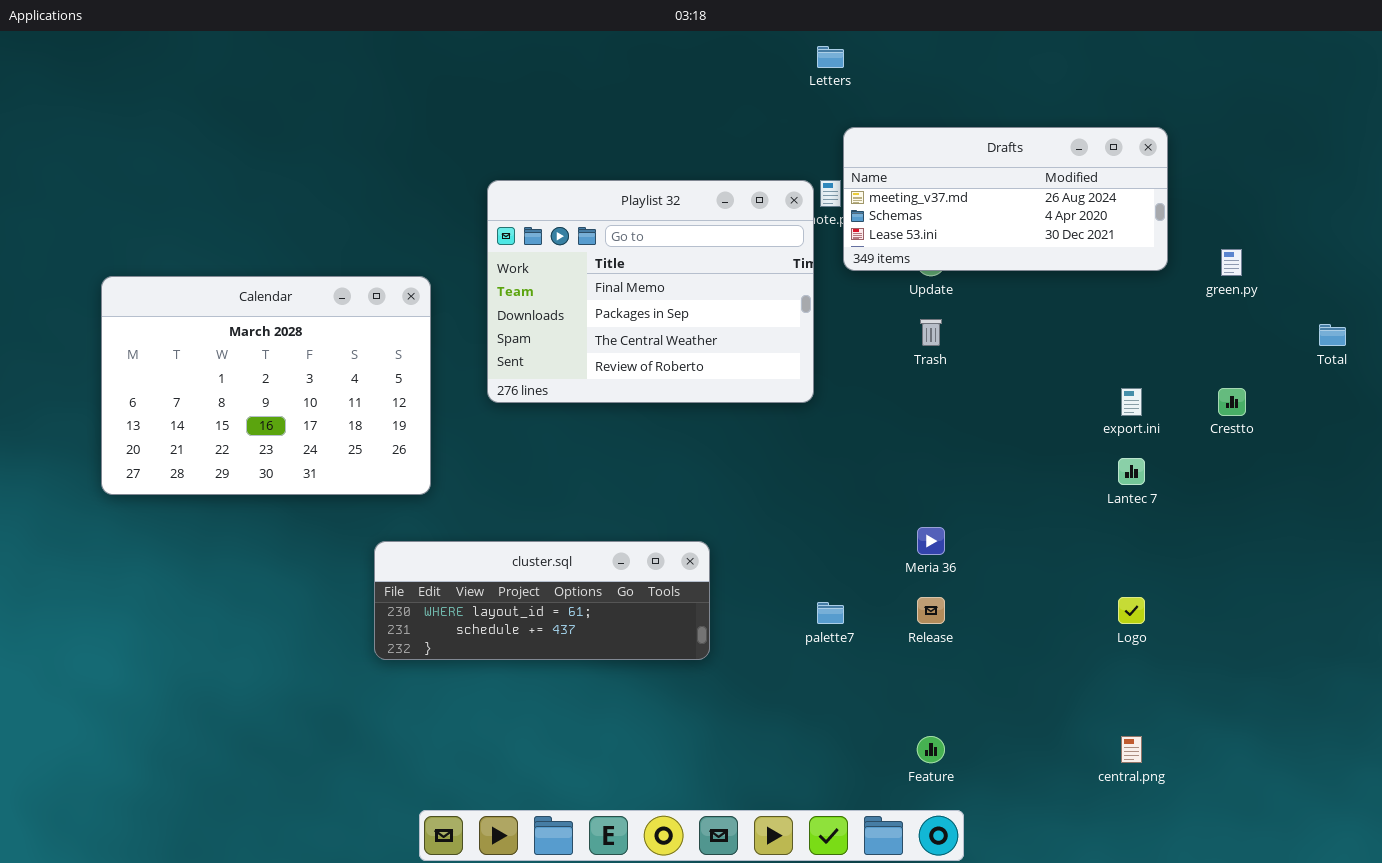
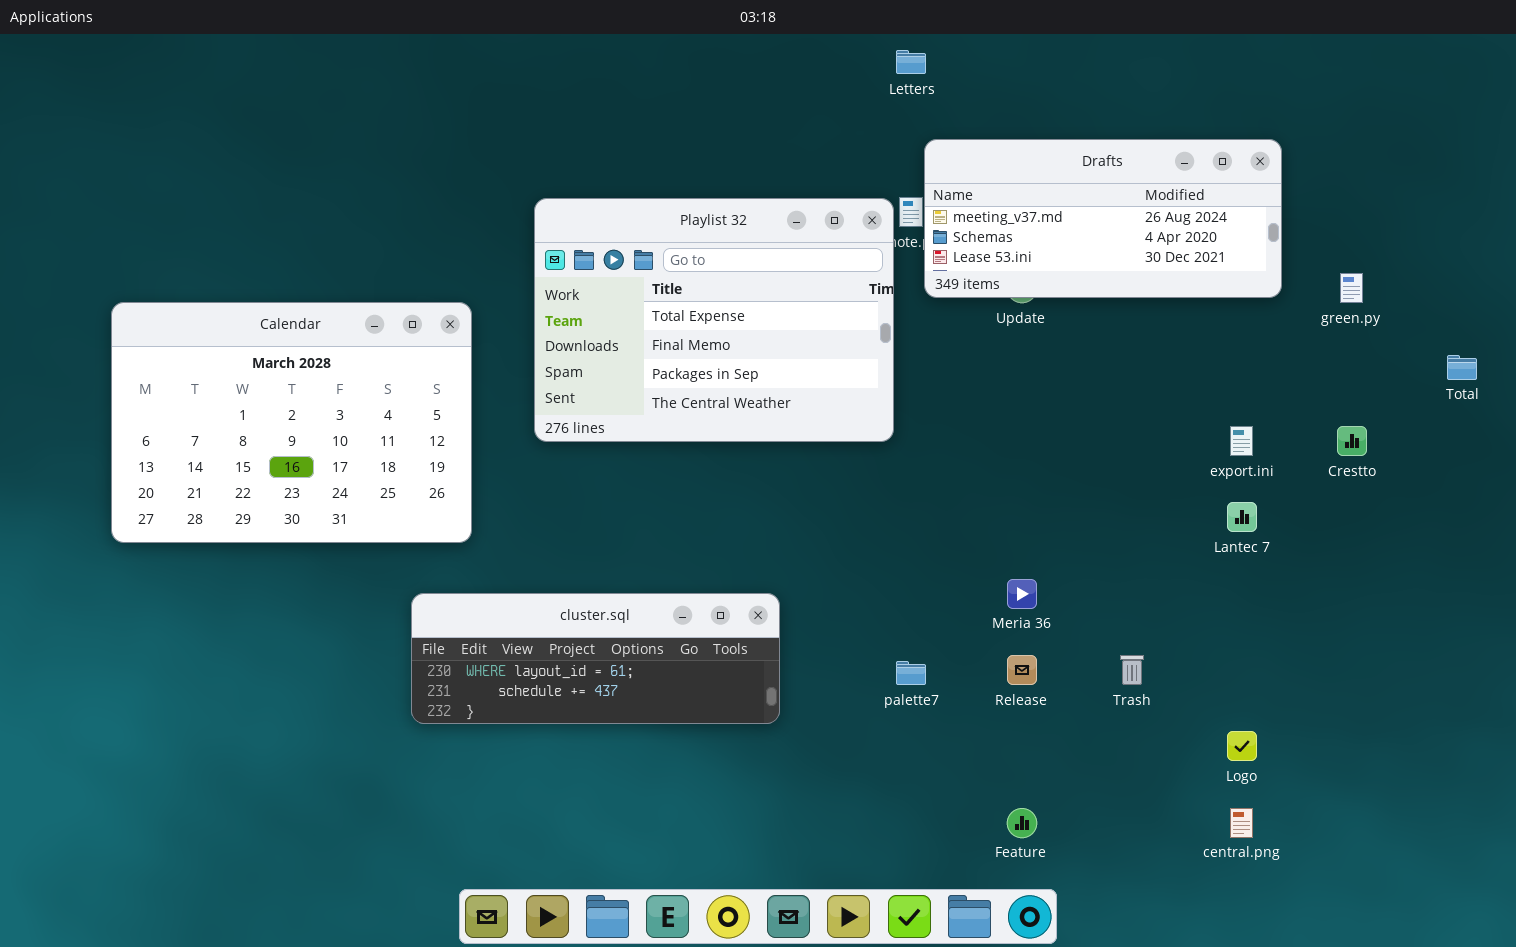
Playlist 32: [487,180,814,403] -> [534,198,894,442], scrolled up 1 row
Trash: [920,319,942,346] -> [1120,655,1144,685], moved
Logo: [1118,597,1145,624] -> [1227,731,1257,761], moved

